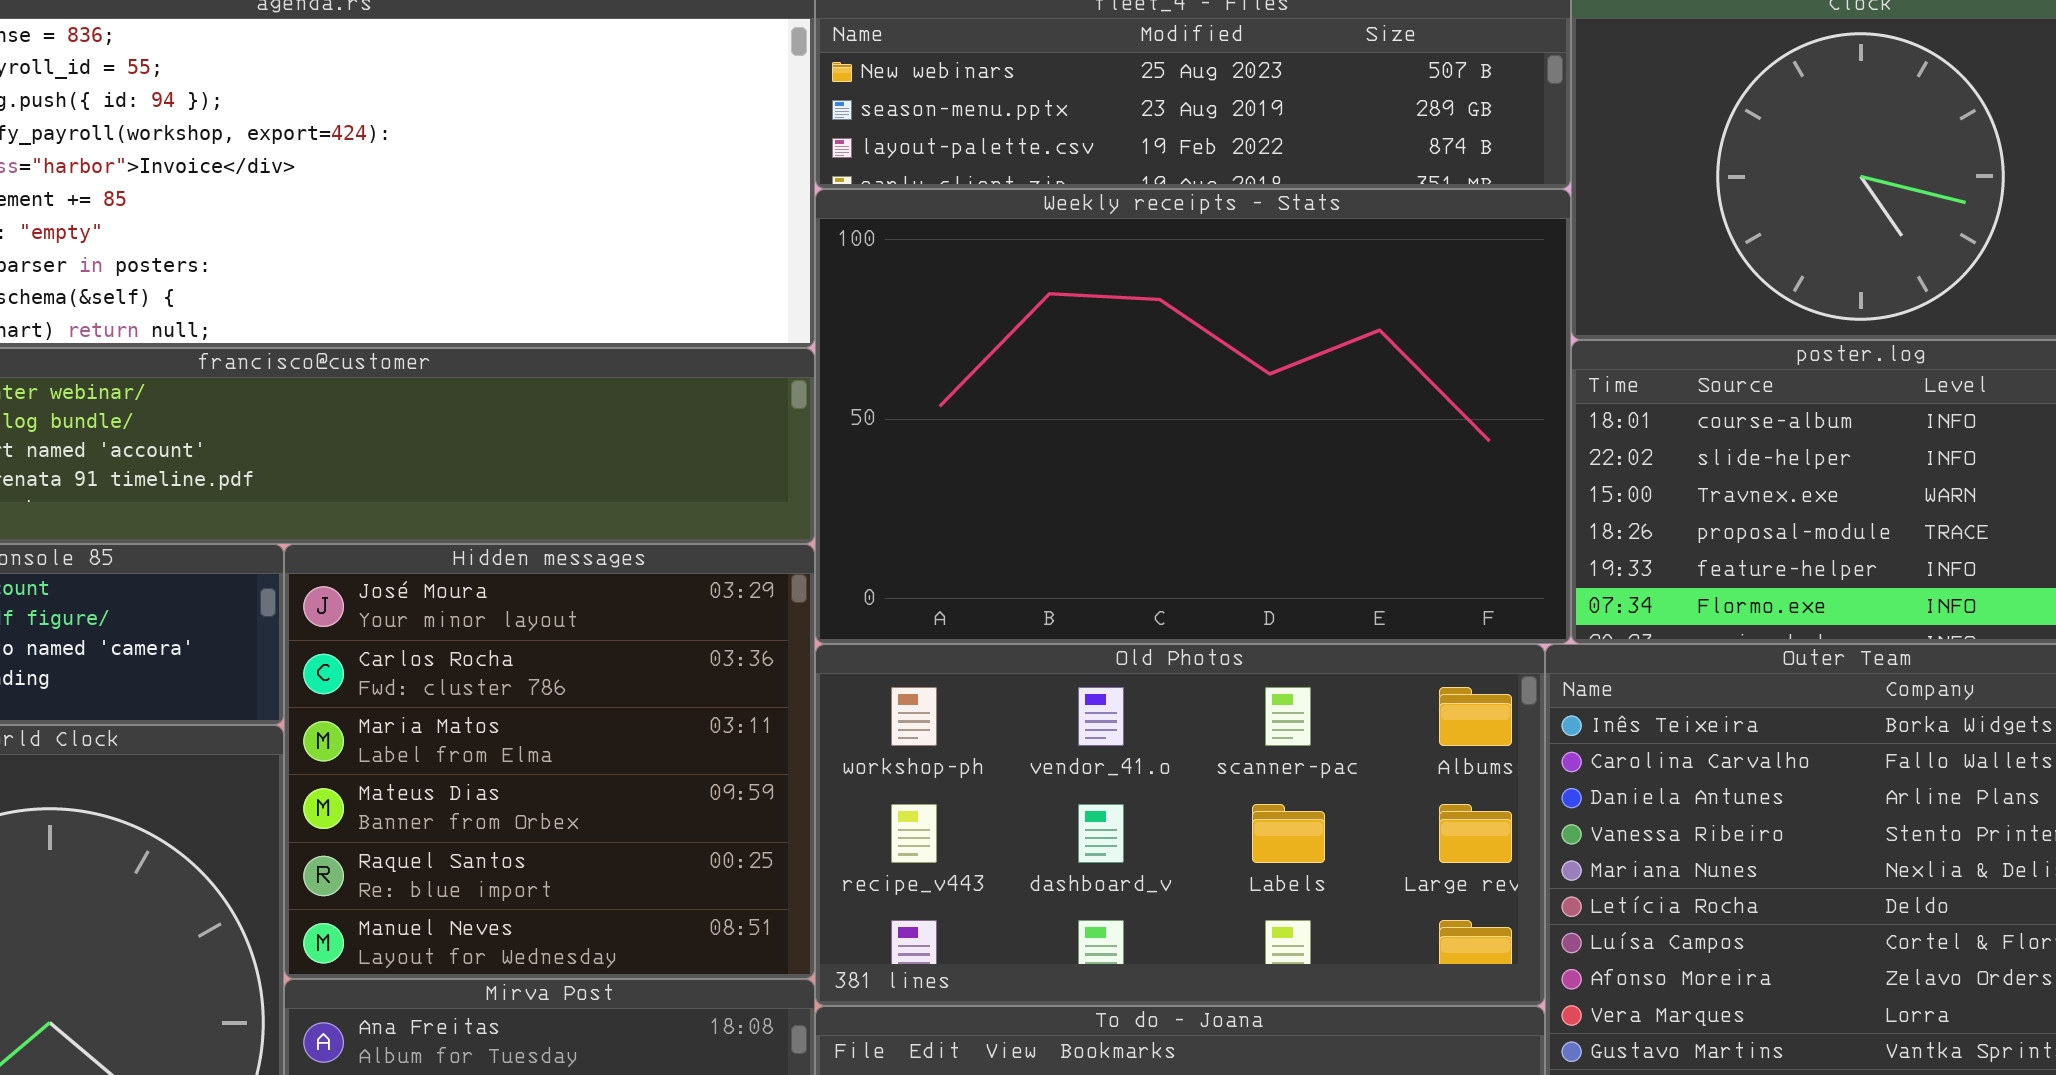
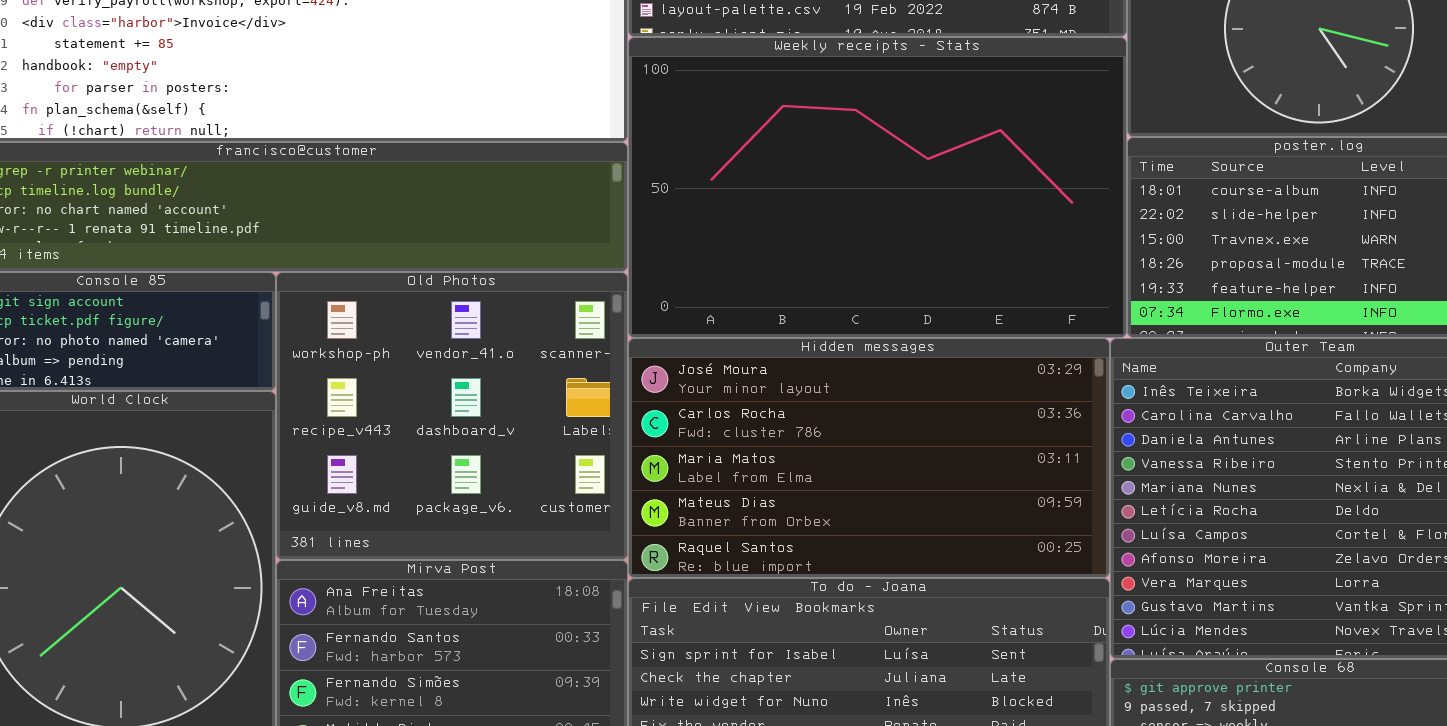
Hidden messages: [284,544,815,979] -> [628,338,1110,578], moved, resized
Old Photos: [815,644,1545,1006] -> [276,272,628,560], moved, resized

